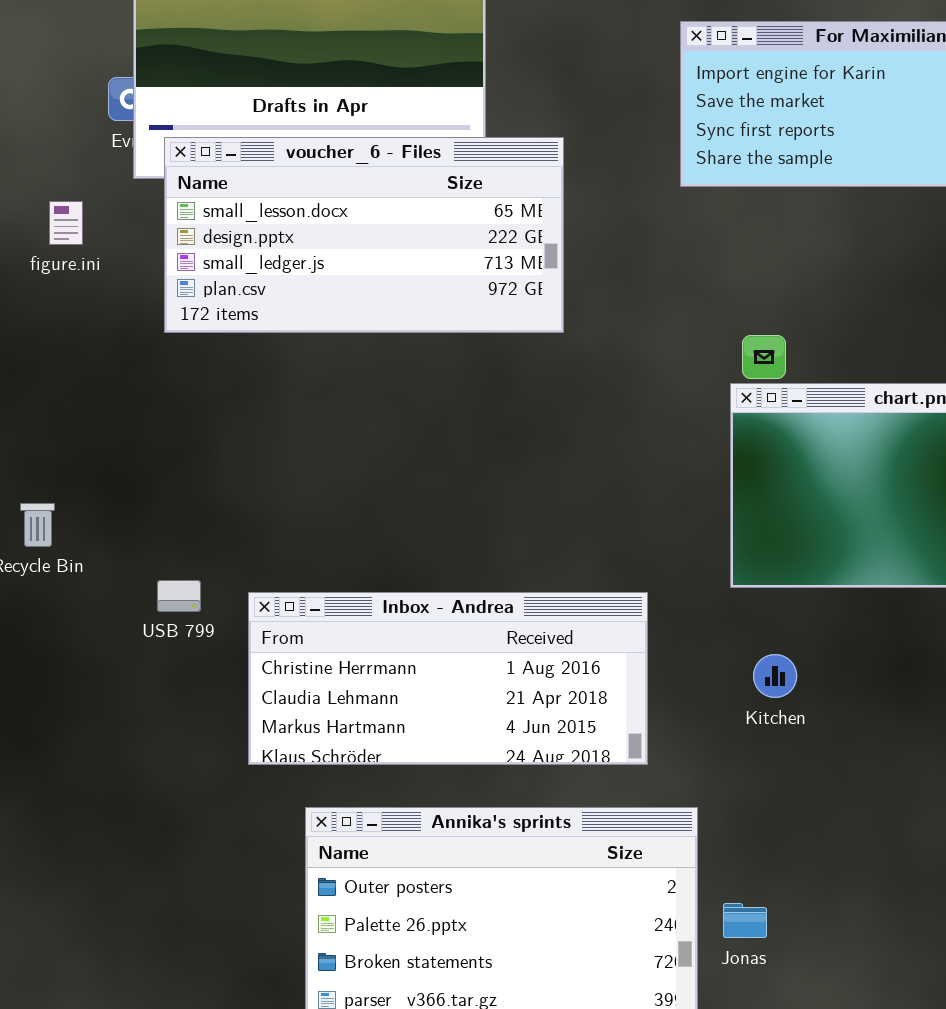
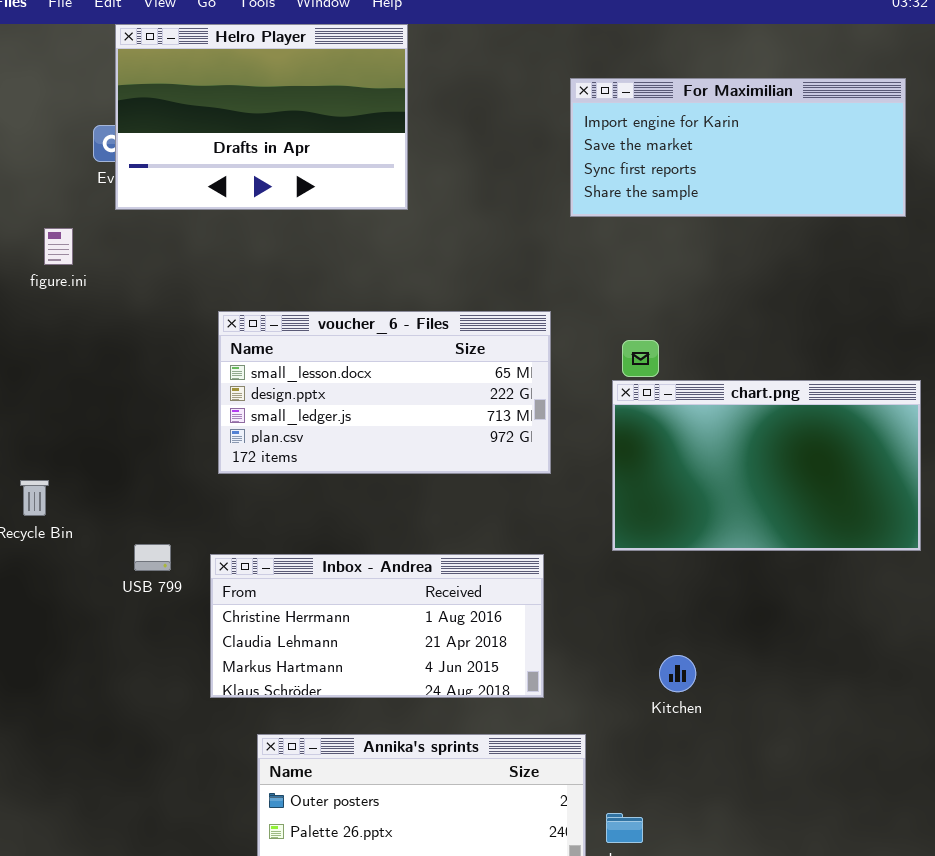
voucher_6 - Files: [164,137,564,333] -> [218,311,551,474], moved
Kitchen: [753,654,797,698] -> [659,655,696,692], moved

